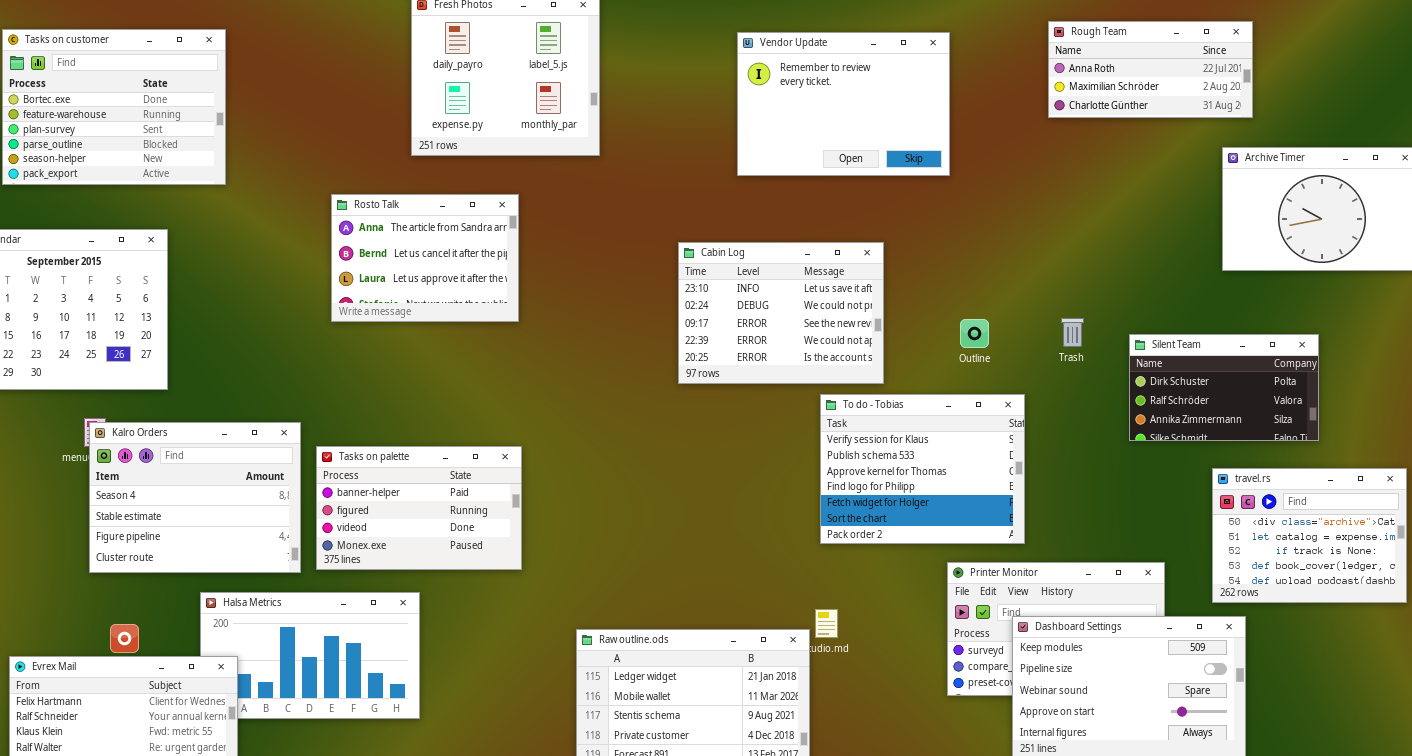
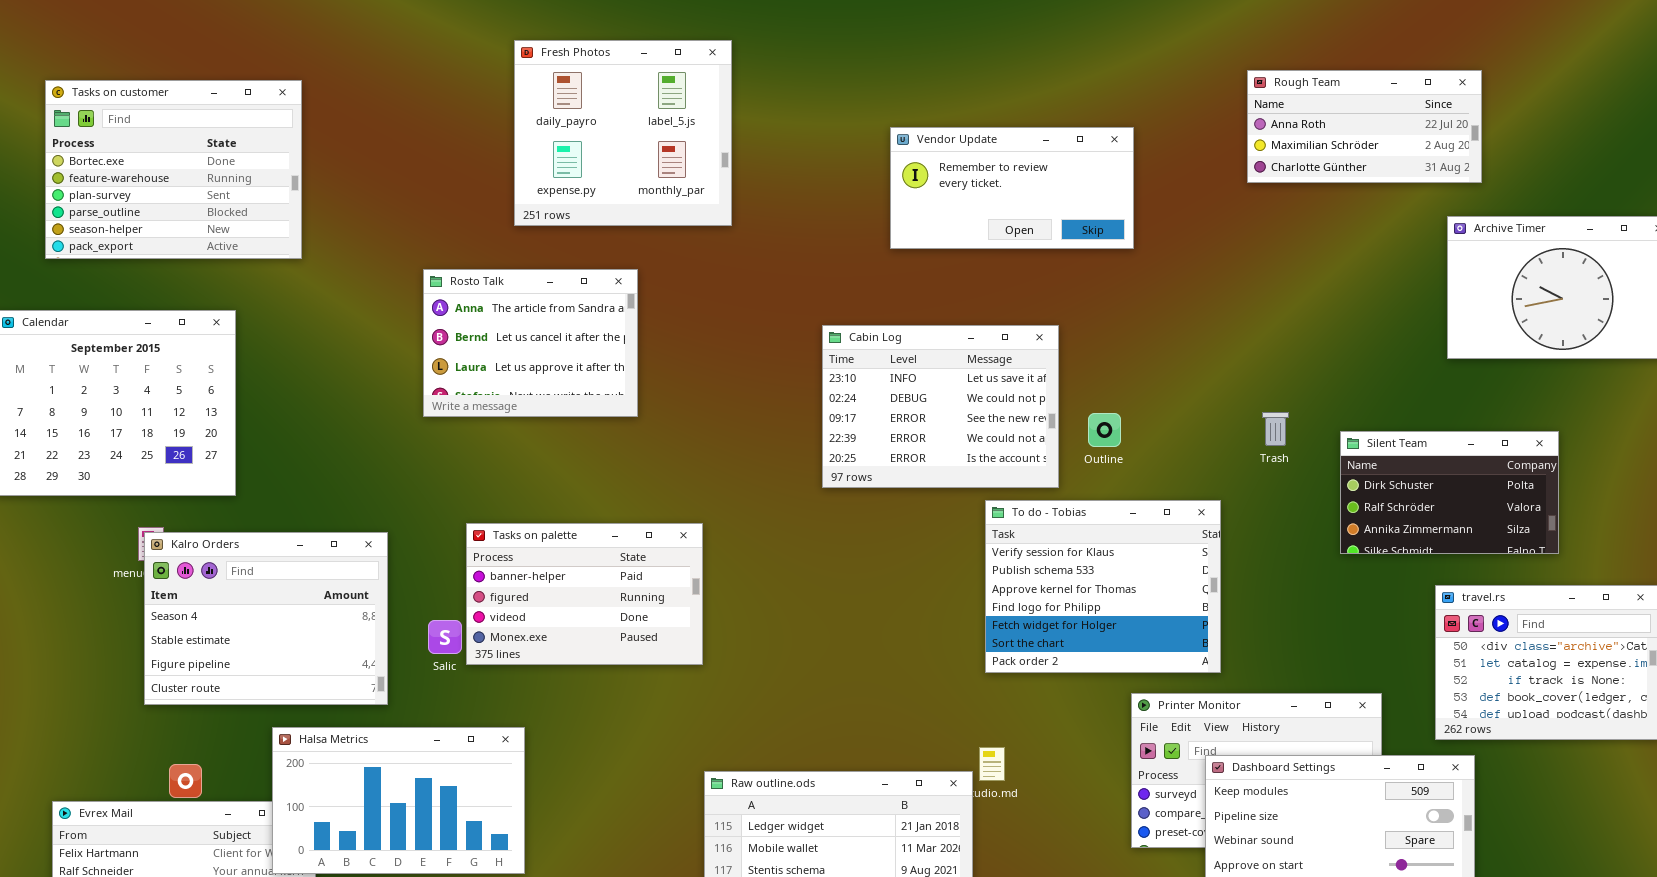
Vendor Update: [737,32,950,176] -> [890,127,1134,249], resized
Outline: [960,319,989,348] -> [1088,413,1121,447], moved
Tasks on palette: [316,446,522,570] -> [466,523,703,665], moved
Halsa Metrics: [200,592,420,719] -> [272,727,525,874], raised

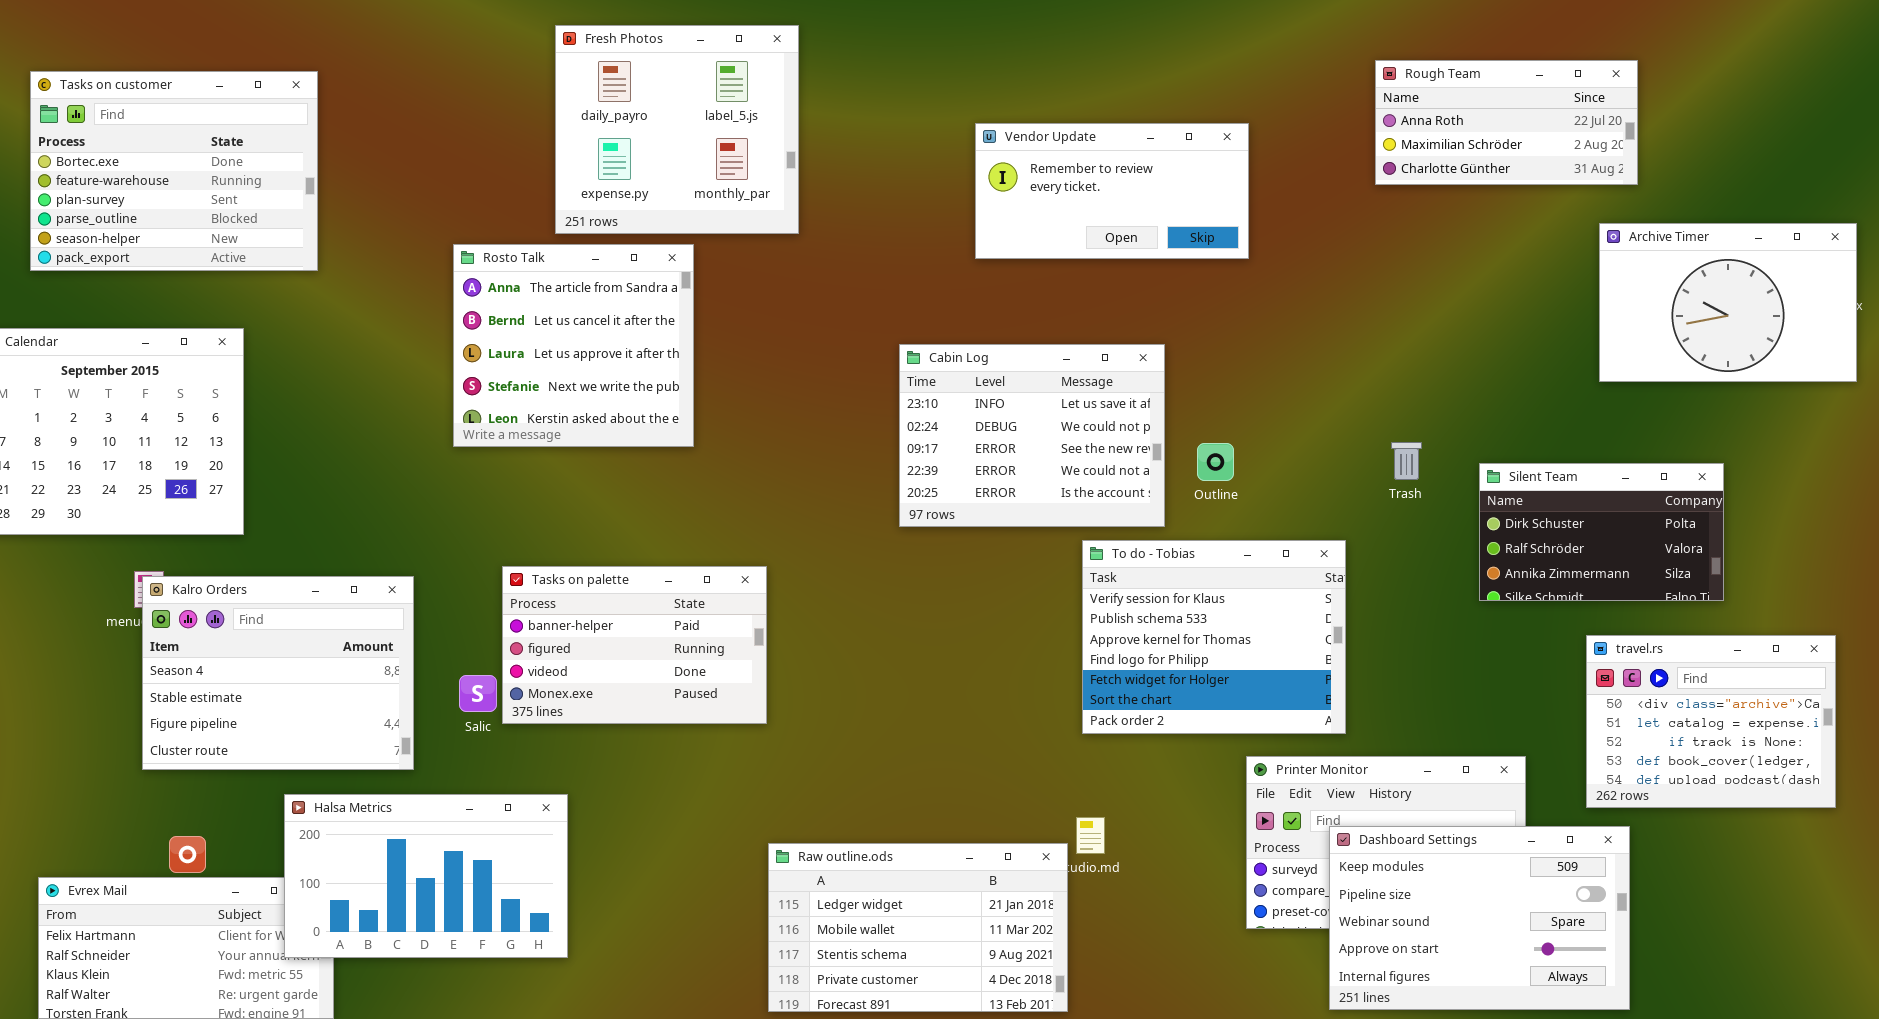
Rosto Talk: [423,269,638,417] -> [453,244,694,447], resized

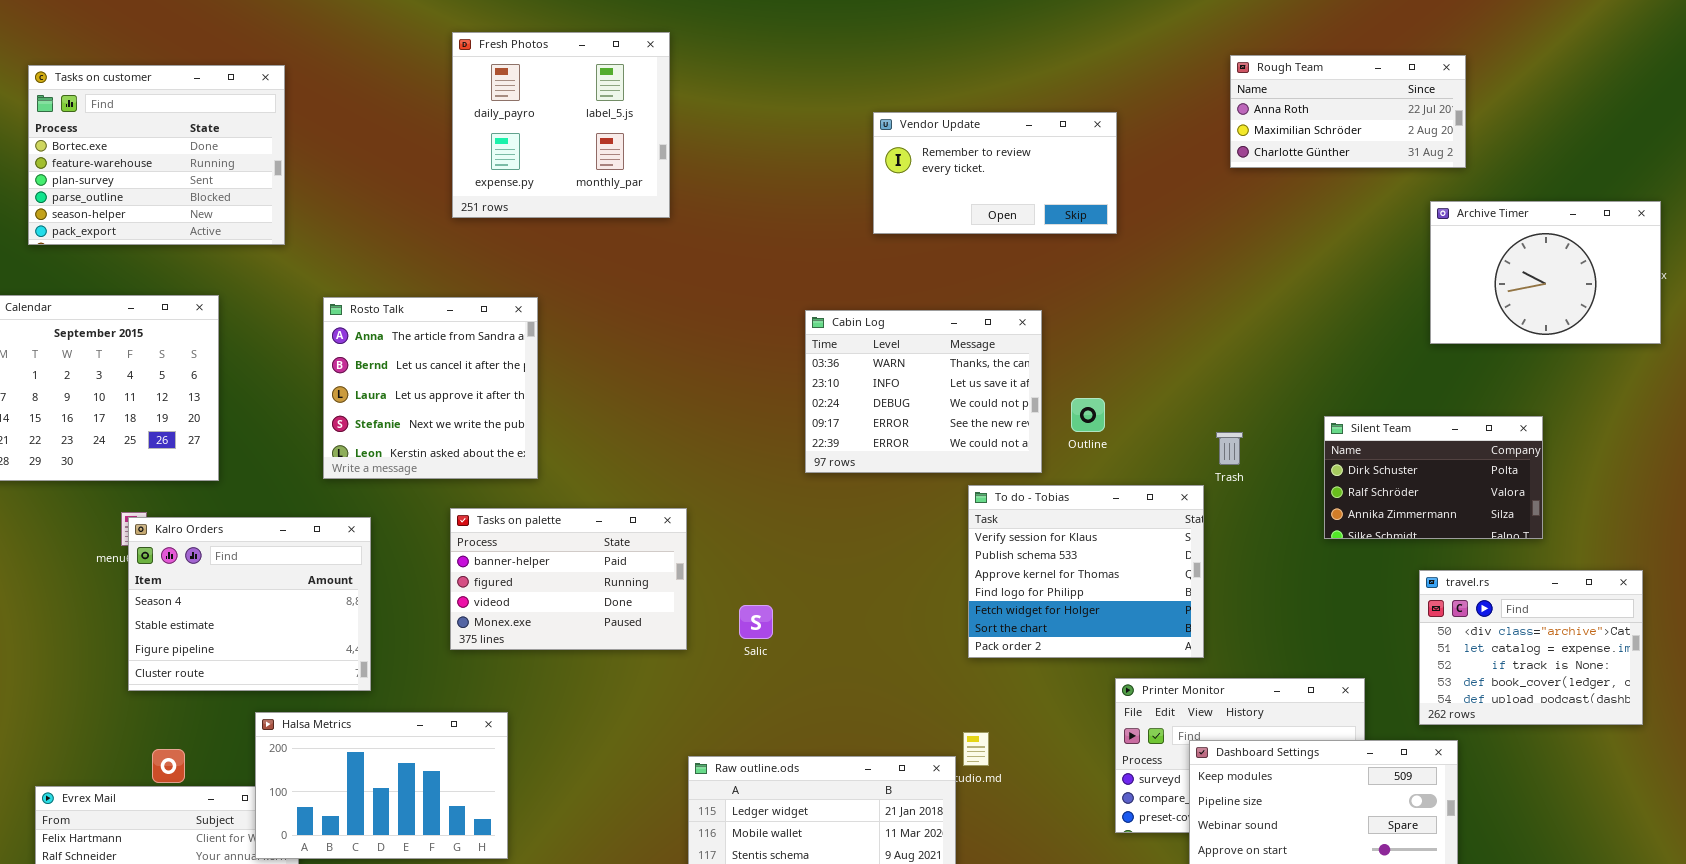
Fresh Photos: [555,25,799,234] -> [452,32,670,218], moved
Rosto Talk: [453,244,694,447] -> [323,297,538,479], moved
Cabin Log: [899,344,1165,527] -> [805,310,1042,473], scrolled up 1 row
Trash: [1391,442,1422,480] -> [1216,432,1243,465], moved
Salic: [459,675,497,712] -> [739,605,773,639], moved

